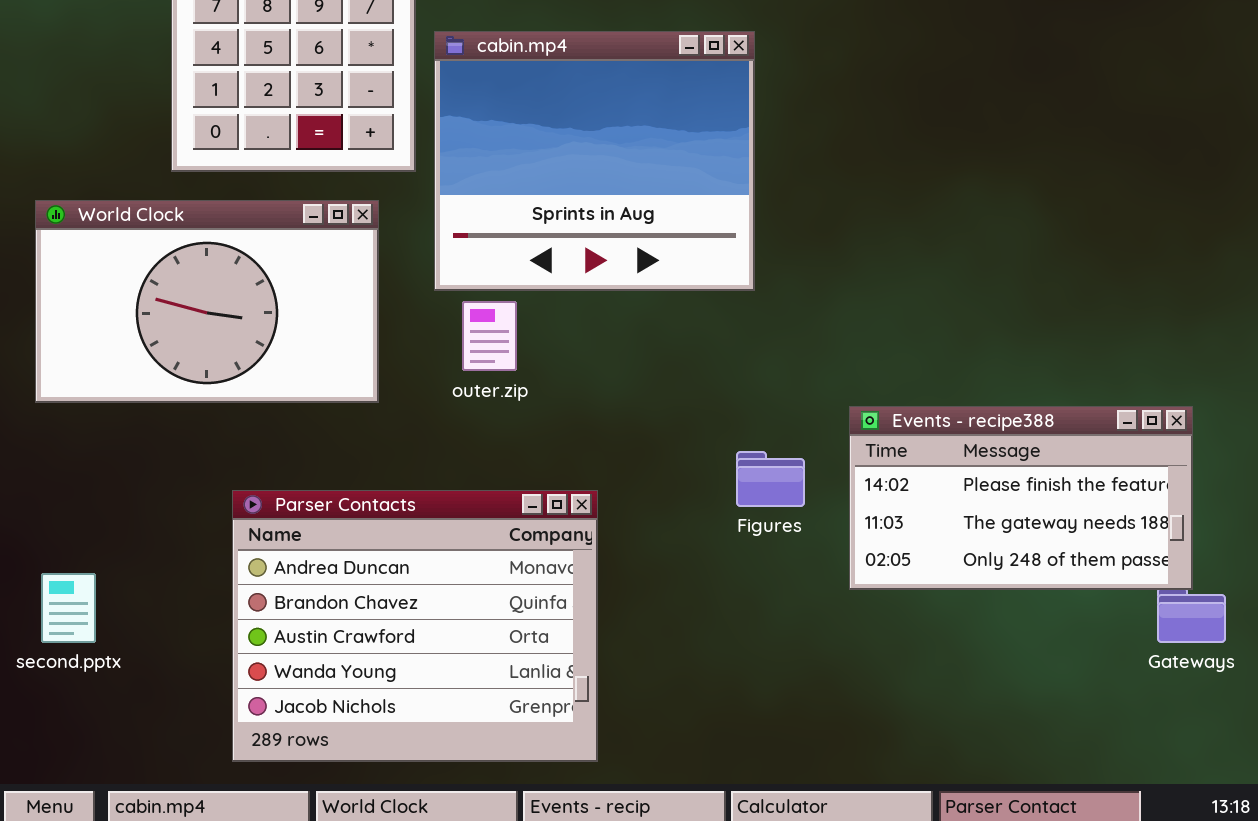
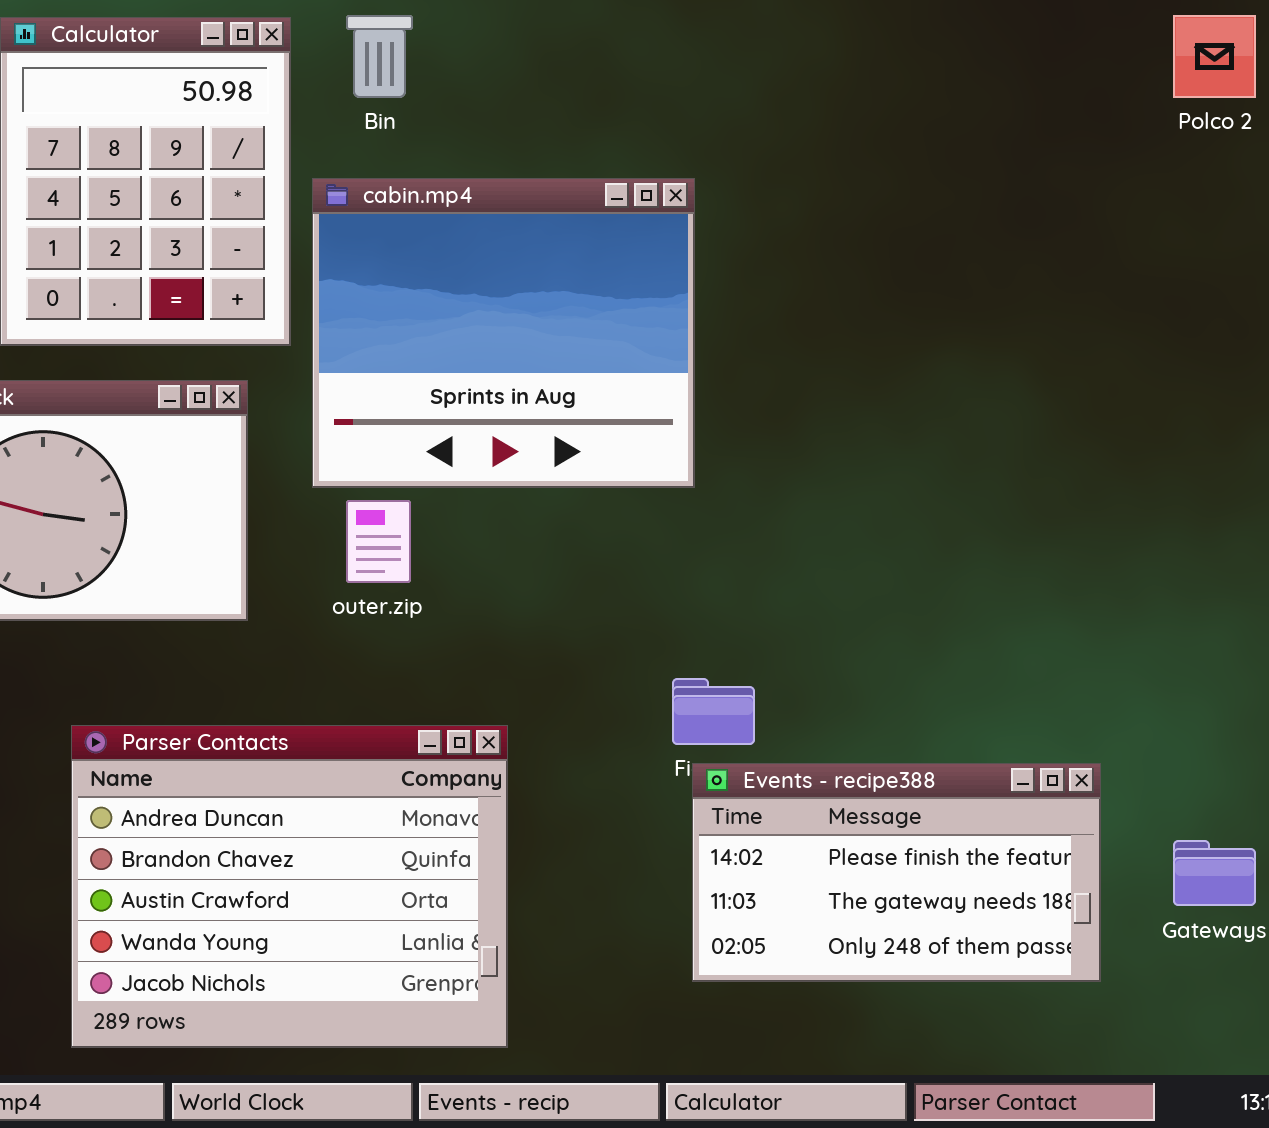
Events - recipe388: [849,406,1193,590] -> [692,763,1101,982], moved

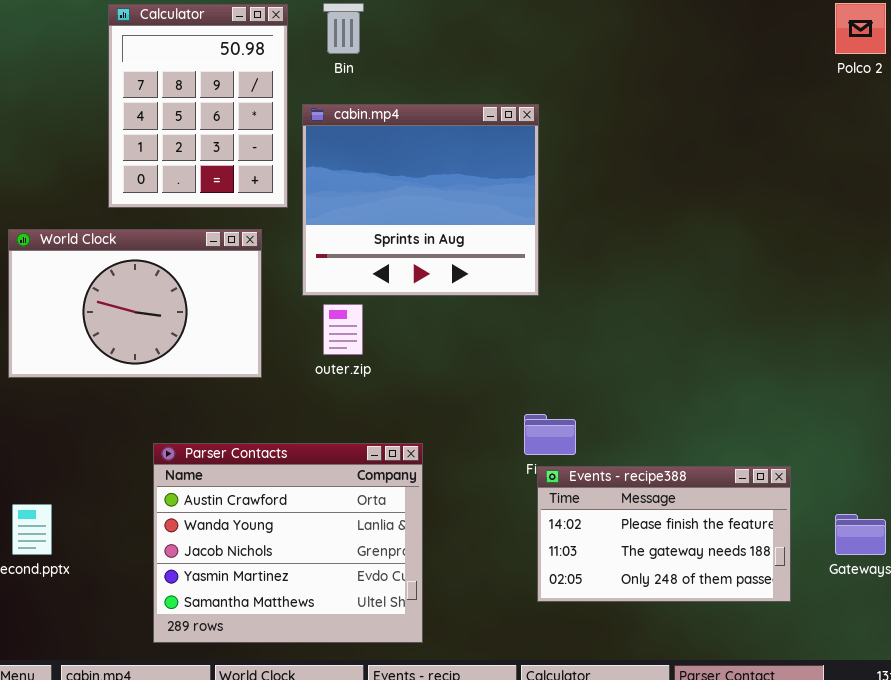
Parser Contacts: [71,725,508,1048] -> [153,443,423,643], scrolled down 2 rows

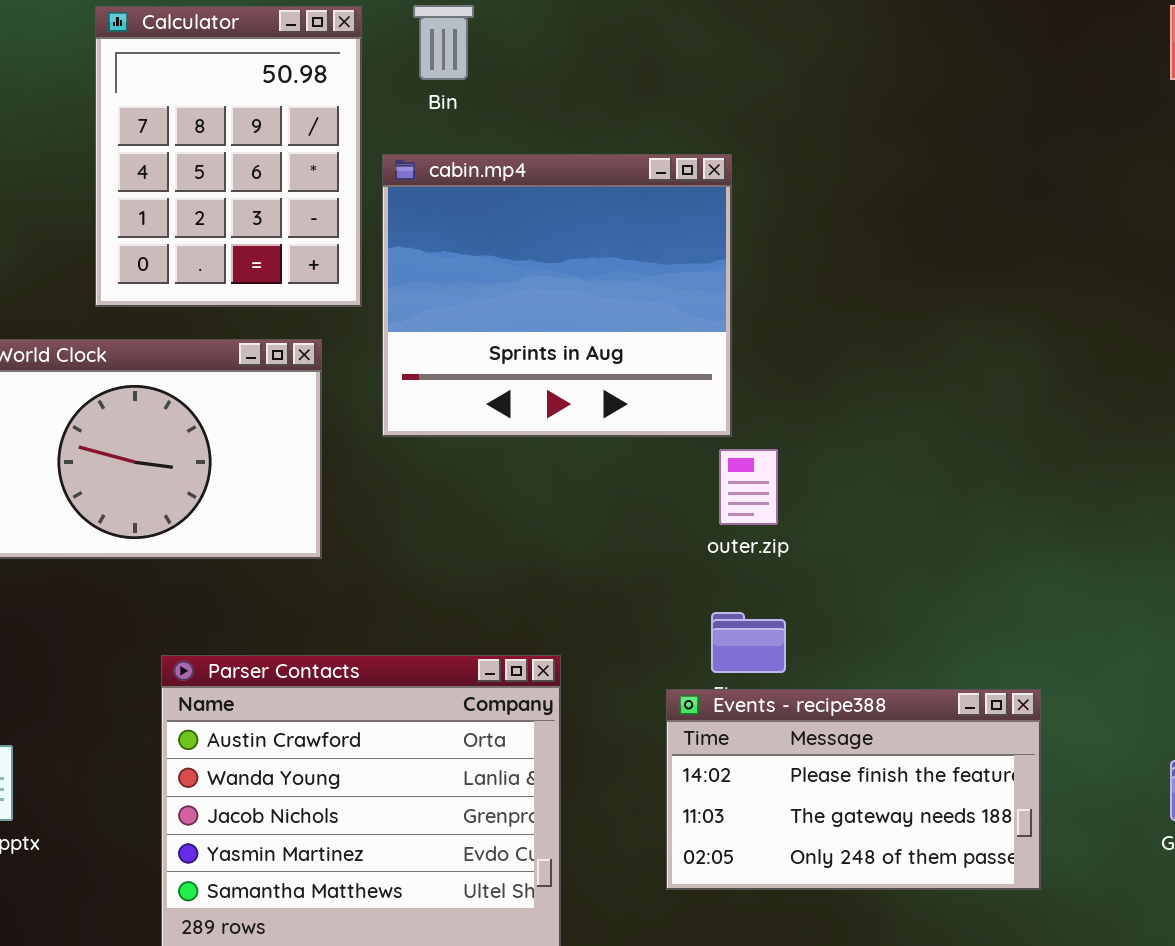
outer.zip: [323,304,363,355] -> [719,449,778,525], moved
Events - recipe388: [537,466,791,602] -> [666,689,1041,890], moved

